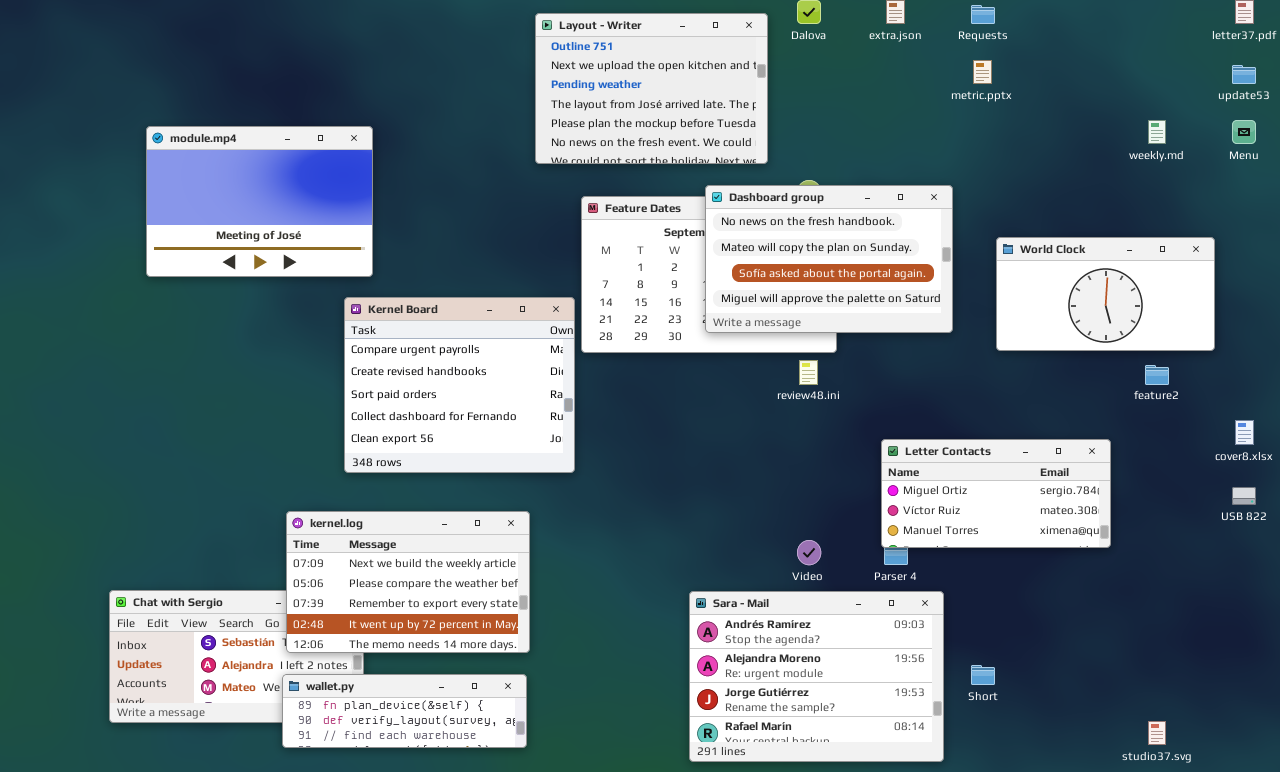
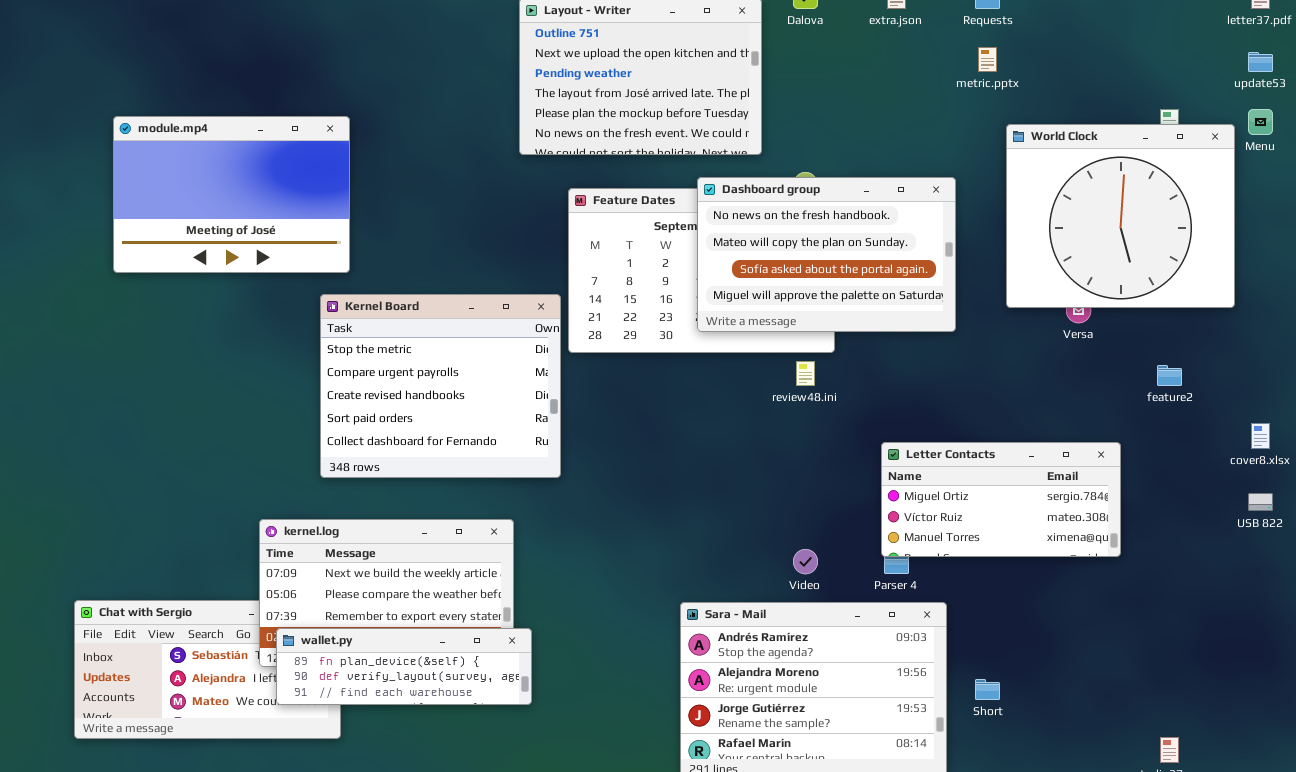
World Clock: [996,237,1215,351] -> [1006,124,1235,308], moved, resized
Kernel Board: [344,297,575,473] -> [320,294,561,478], scrolled up 1 row
wallet.py: [282,674,527,748] -> [276,628,532,705], moved

